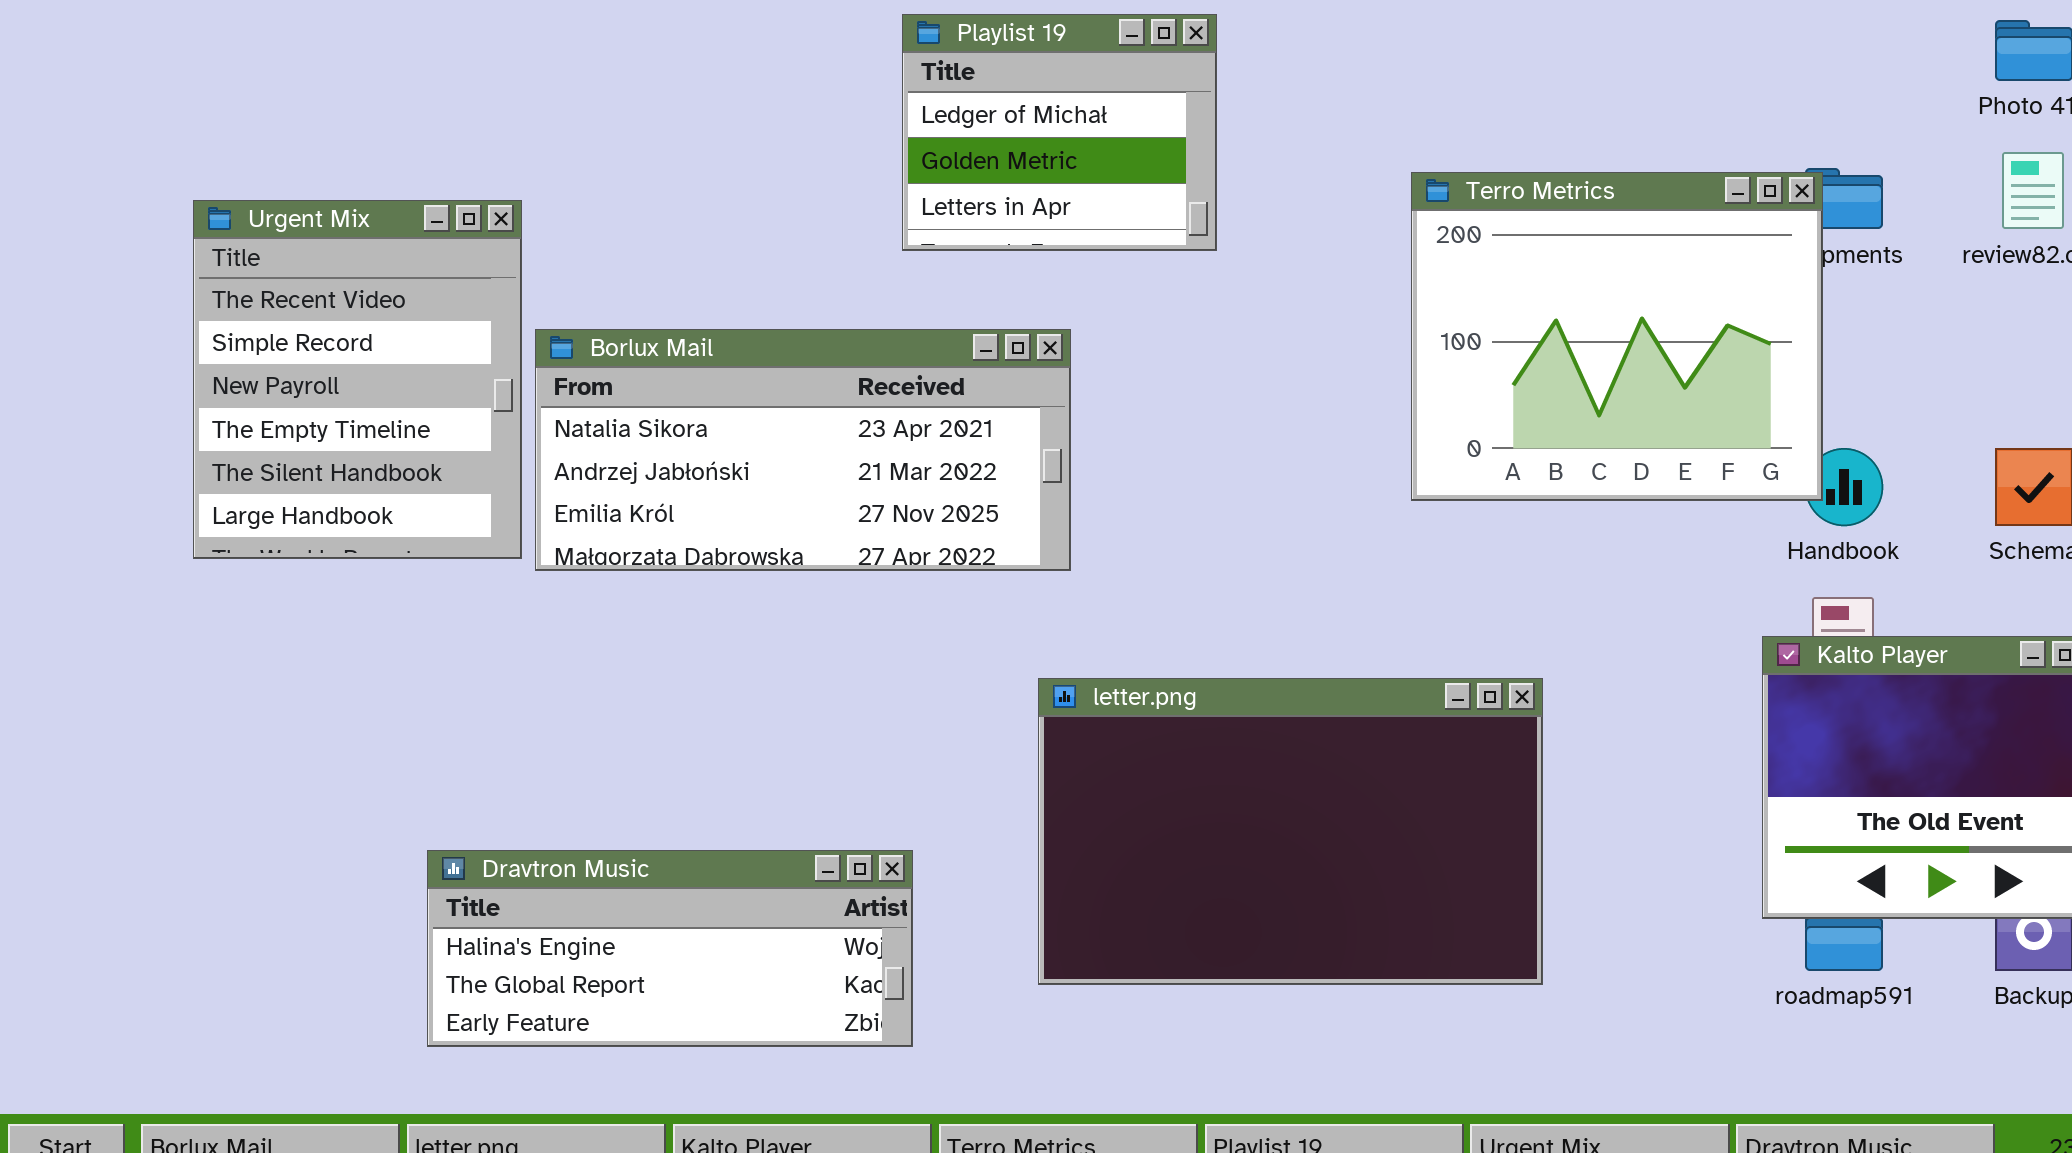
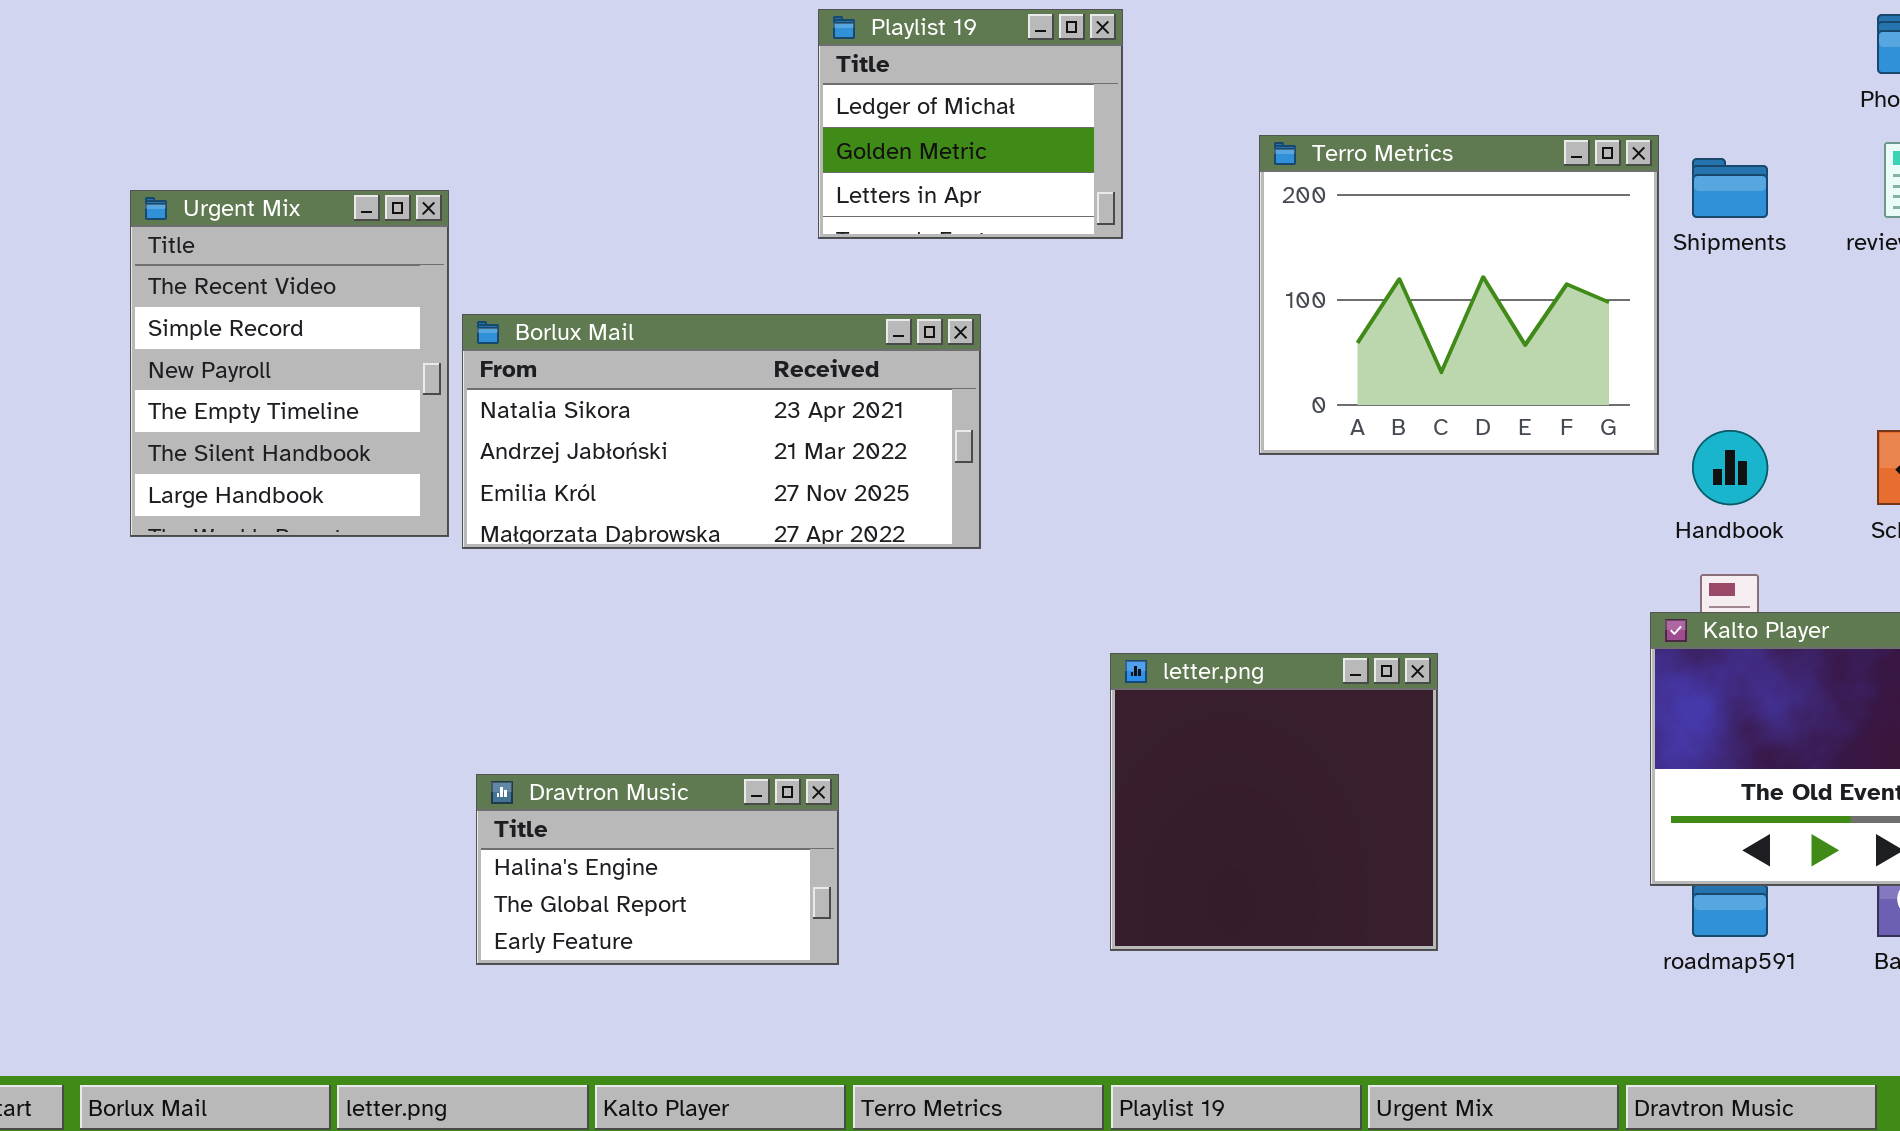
Terro Metrics: [1411,172,1823,501] -> [1259,135,1659,455], moved
letter.png: [1038,678,1543,985] -> [1110,653,1438,951], resized
Dravtron Music: [427,850,913,1047] -> [476,774,839,965], moved, resized

